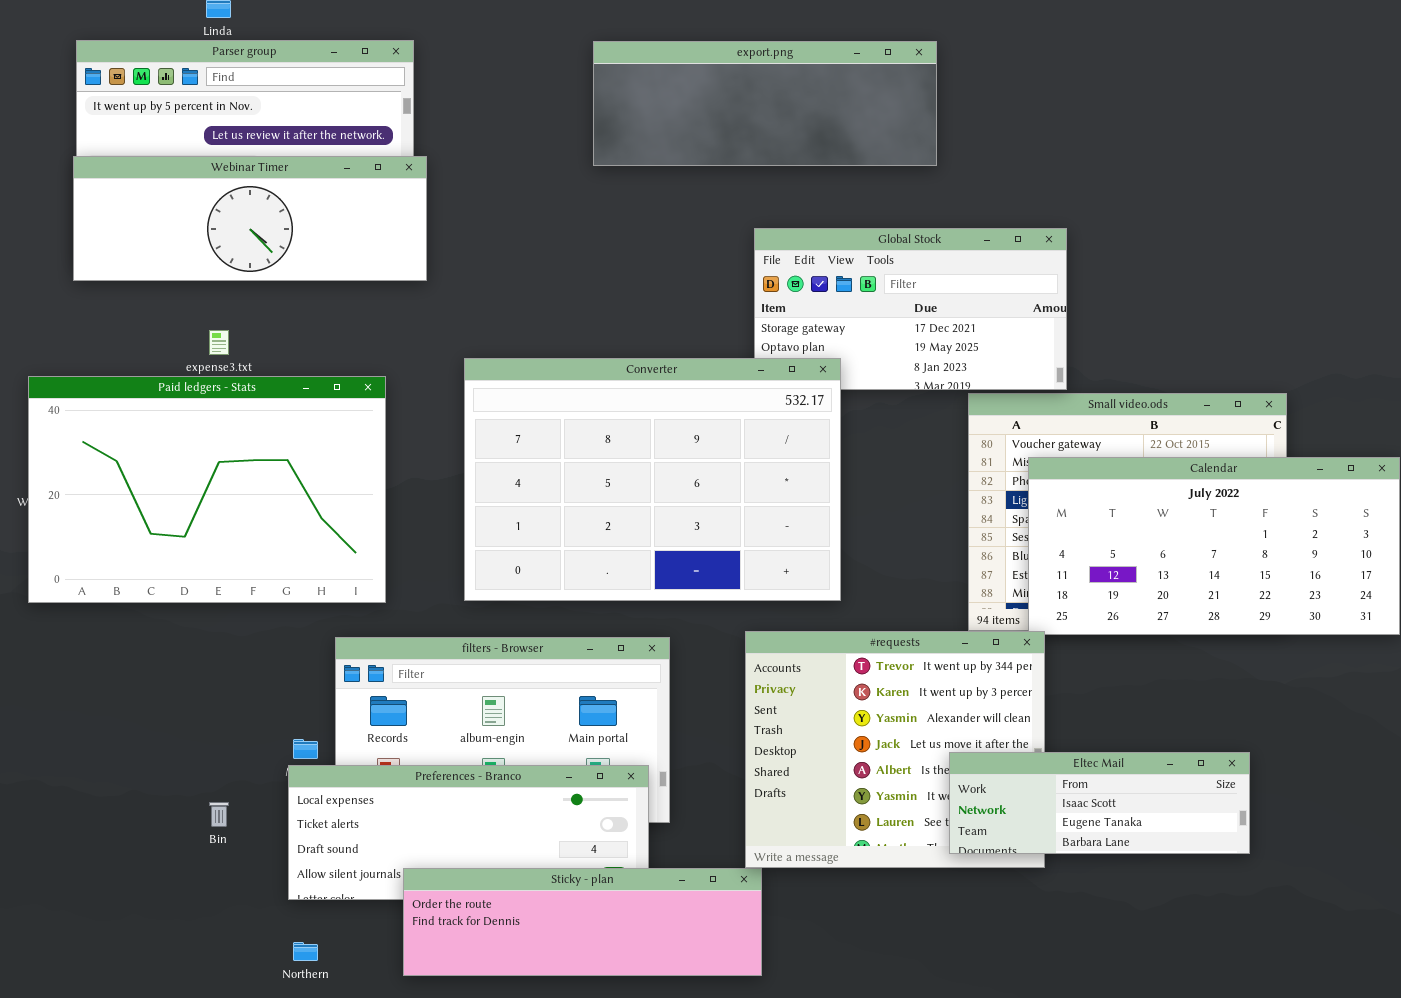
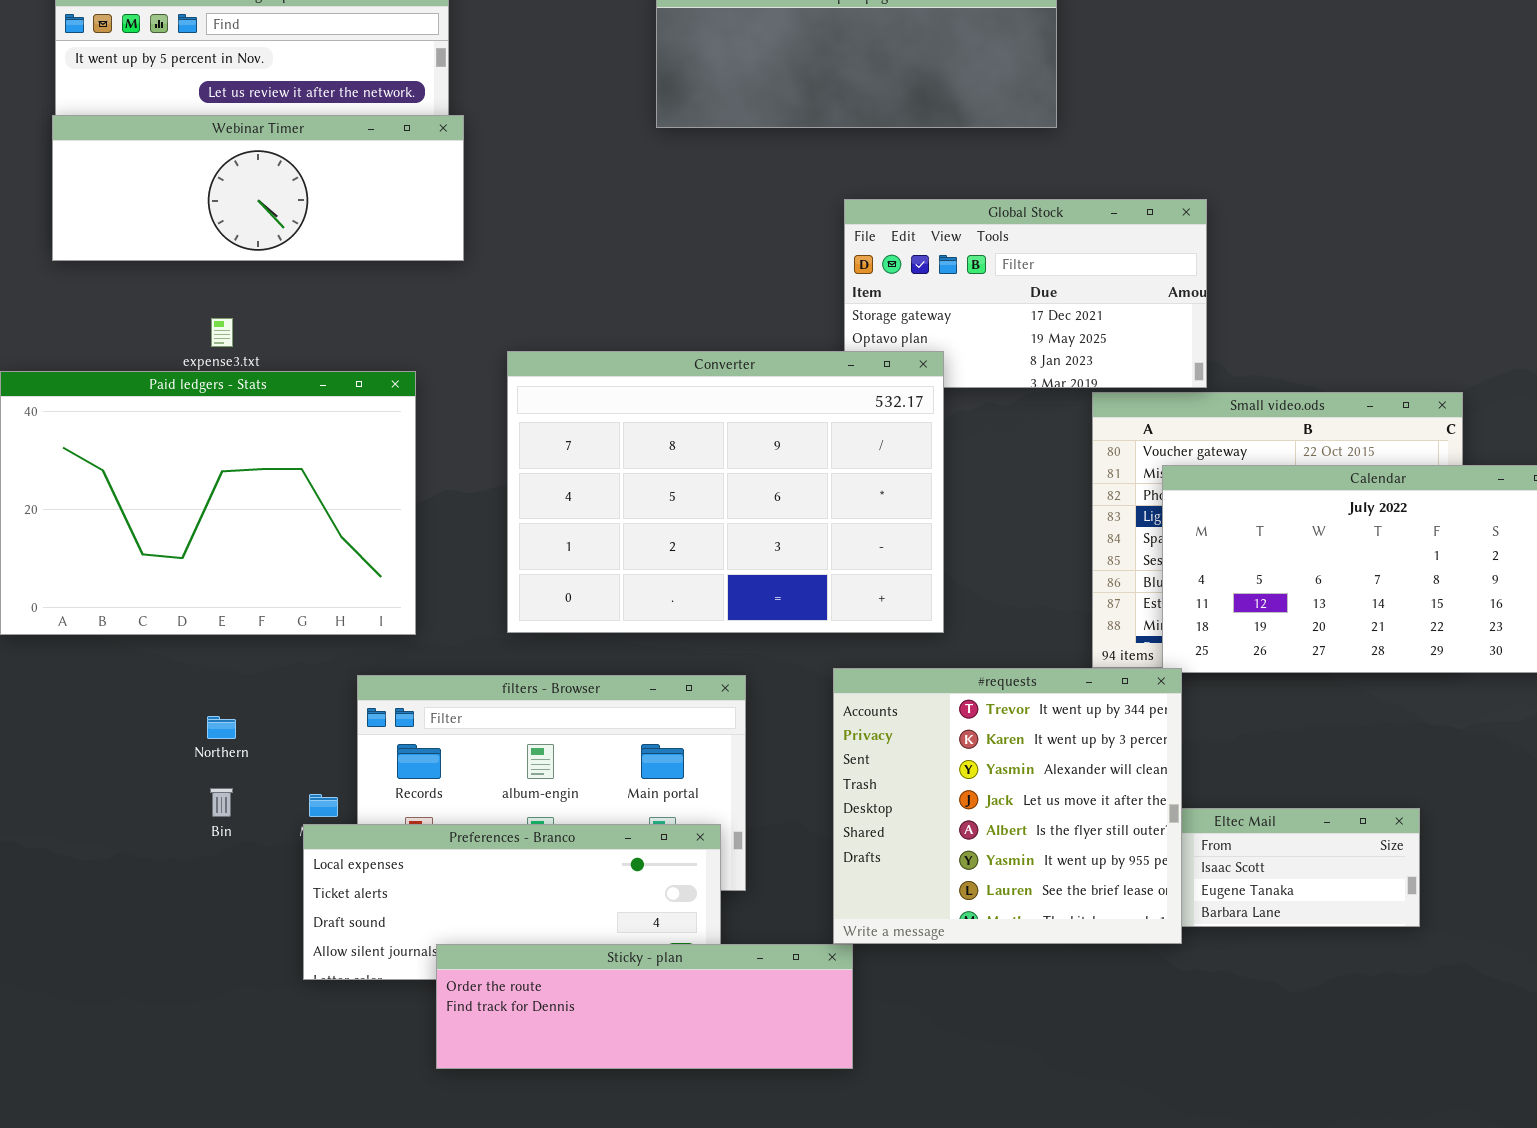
#requests: [745,631,1045,868] -> [833,668,1182,944], raised
Bin: [209,802,229,827] -> [210,788,233,817], moved
Northern: [293,942,318,961] -> [207,716,236,739], moved

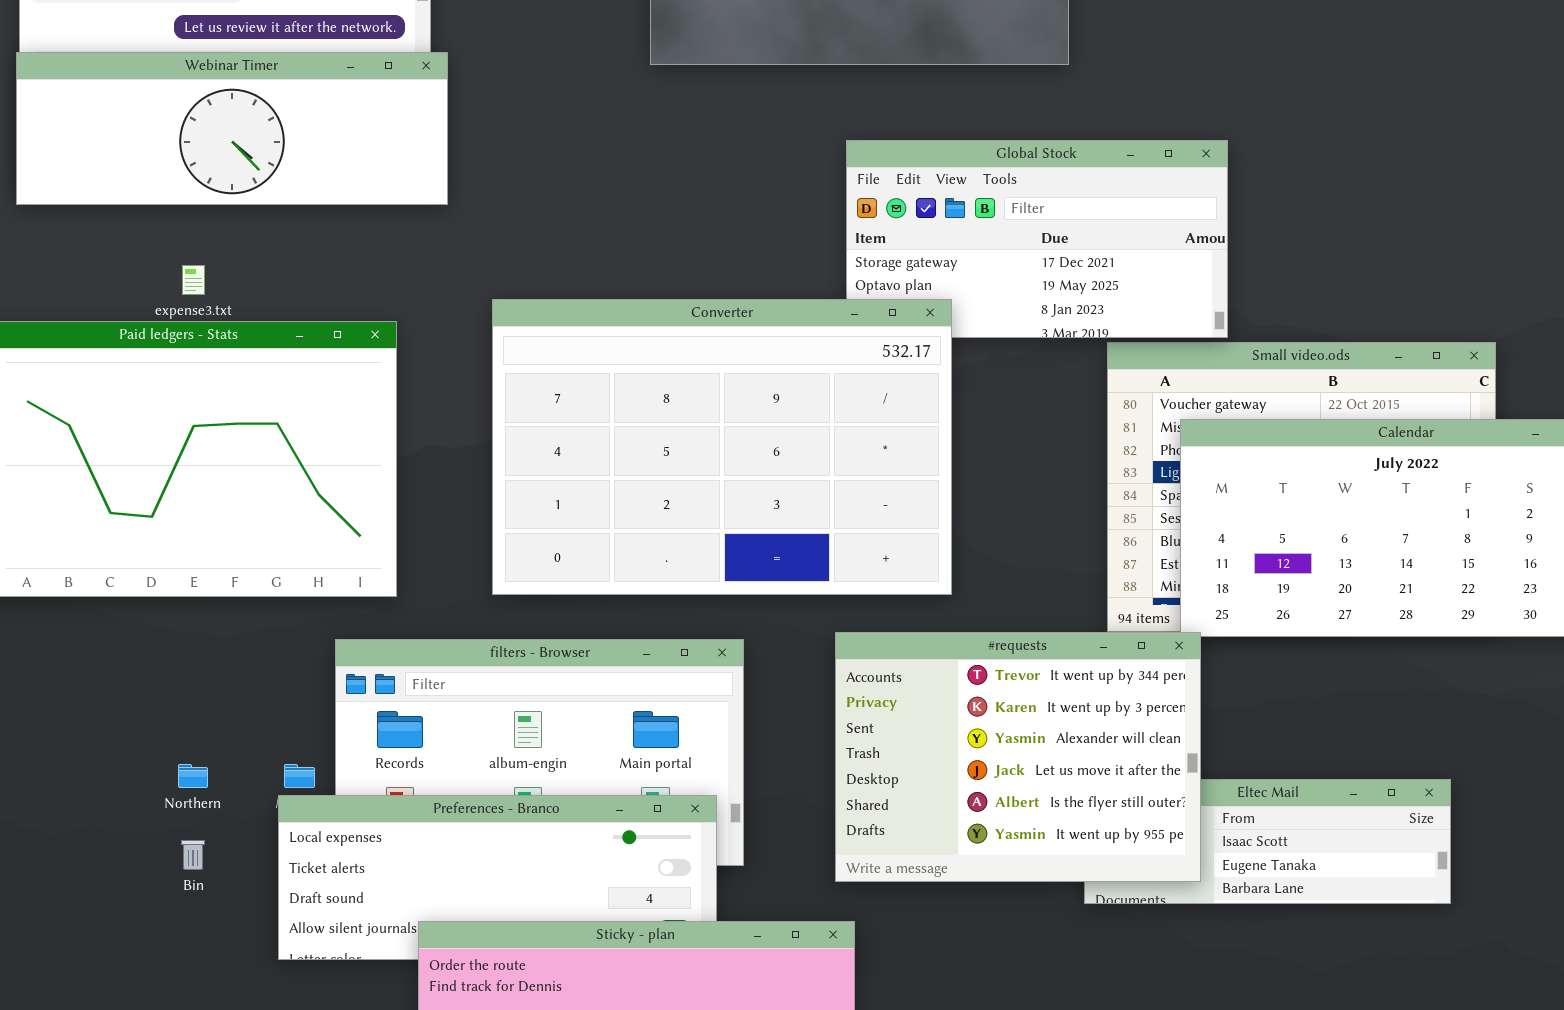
#requests: [833,668,1182,944] -> [835,632,1201,882], resized
Northern: [207,716,236,739] -> [178,764,208,788], moved
Bin: [210,788,233,817] -> [181,840,205,870], moved

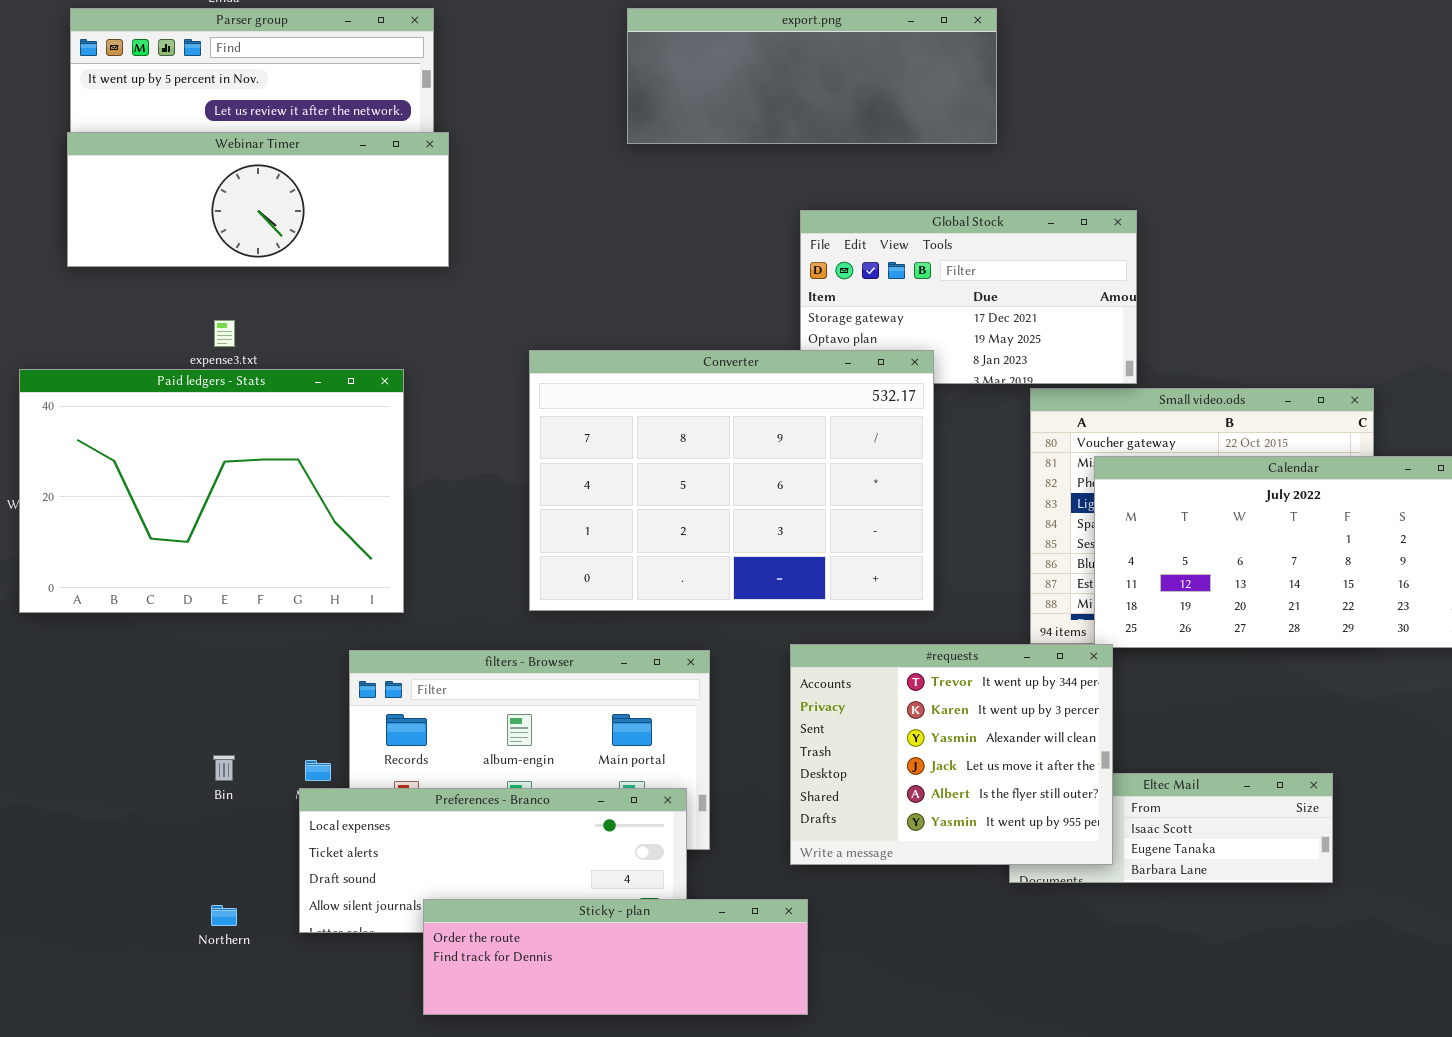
Converter: [492,299,952,595] -> [529,350,934,611], moved
Northern: [178,764,208,788] -> [211,905,237,926], moved
Bin: [181,840,205,870] -> [213,755,235,781], moved

